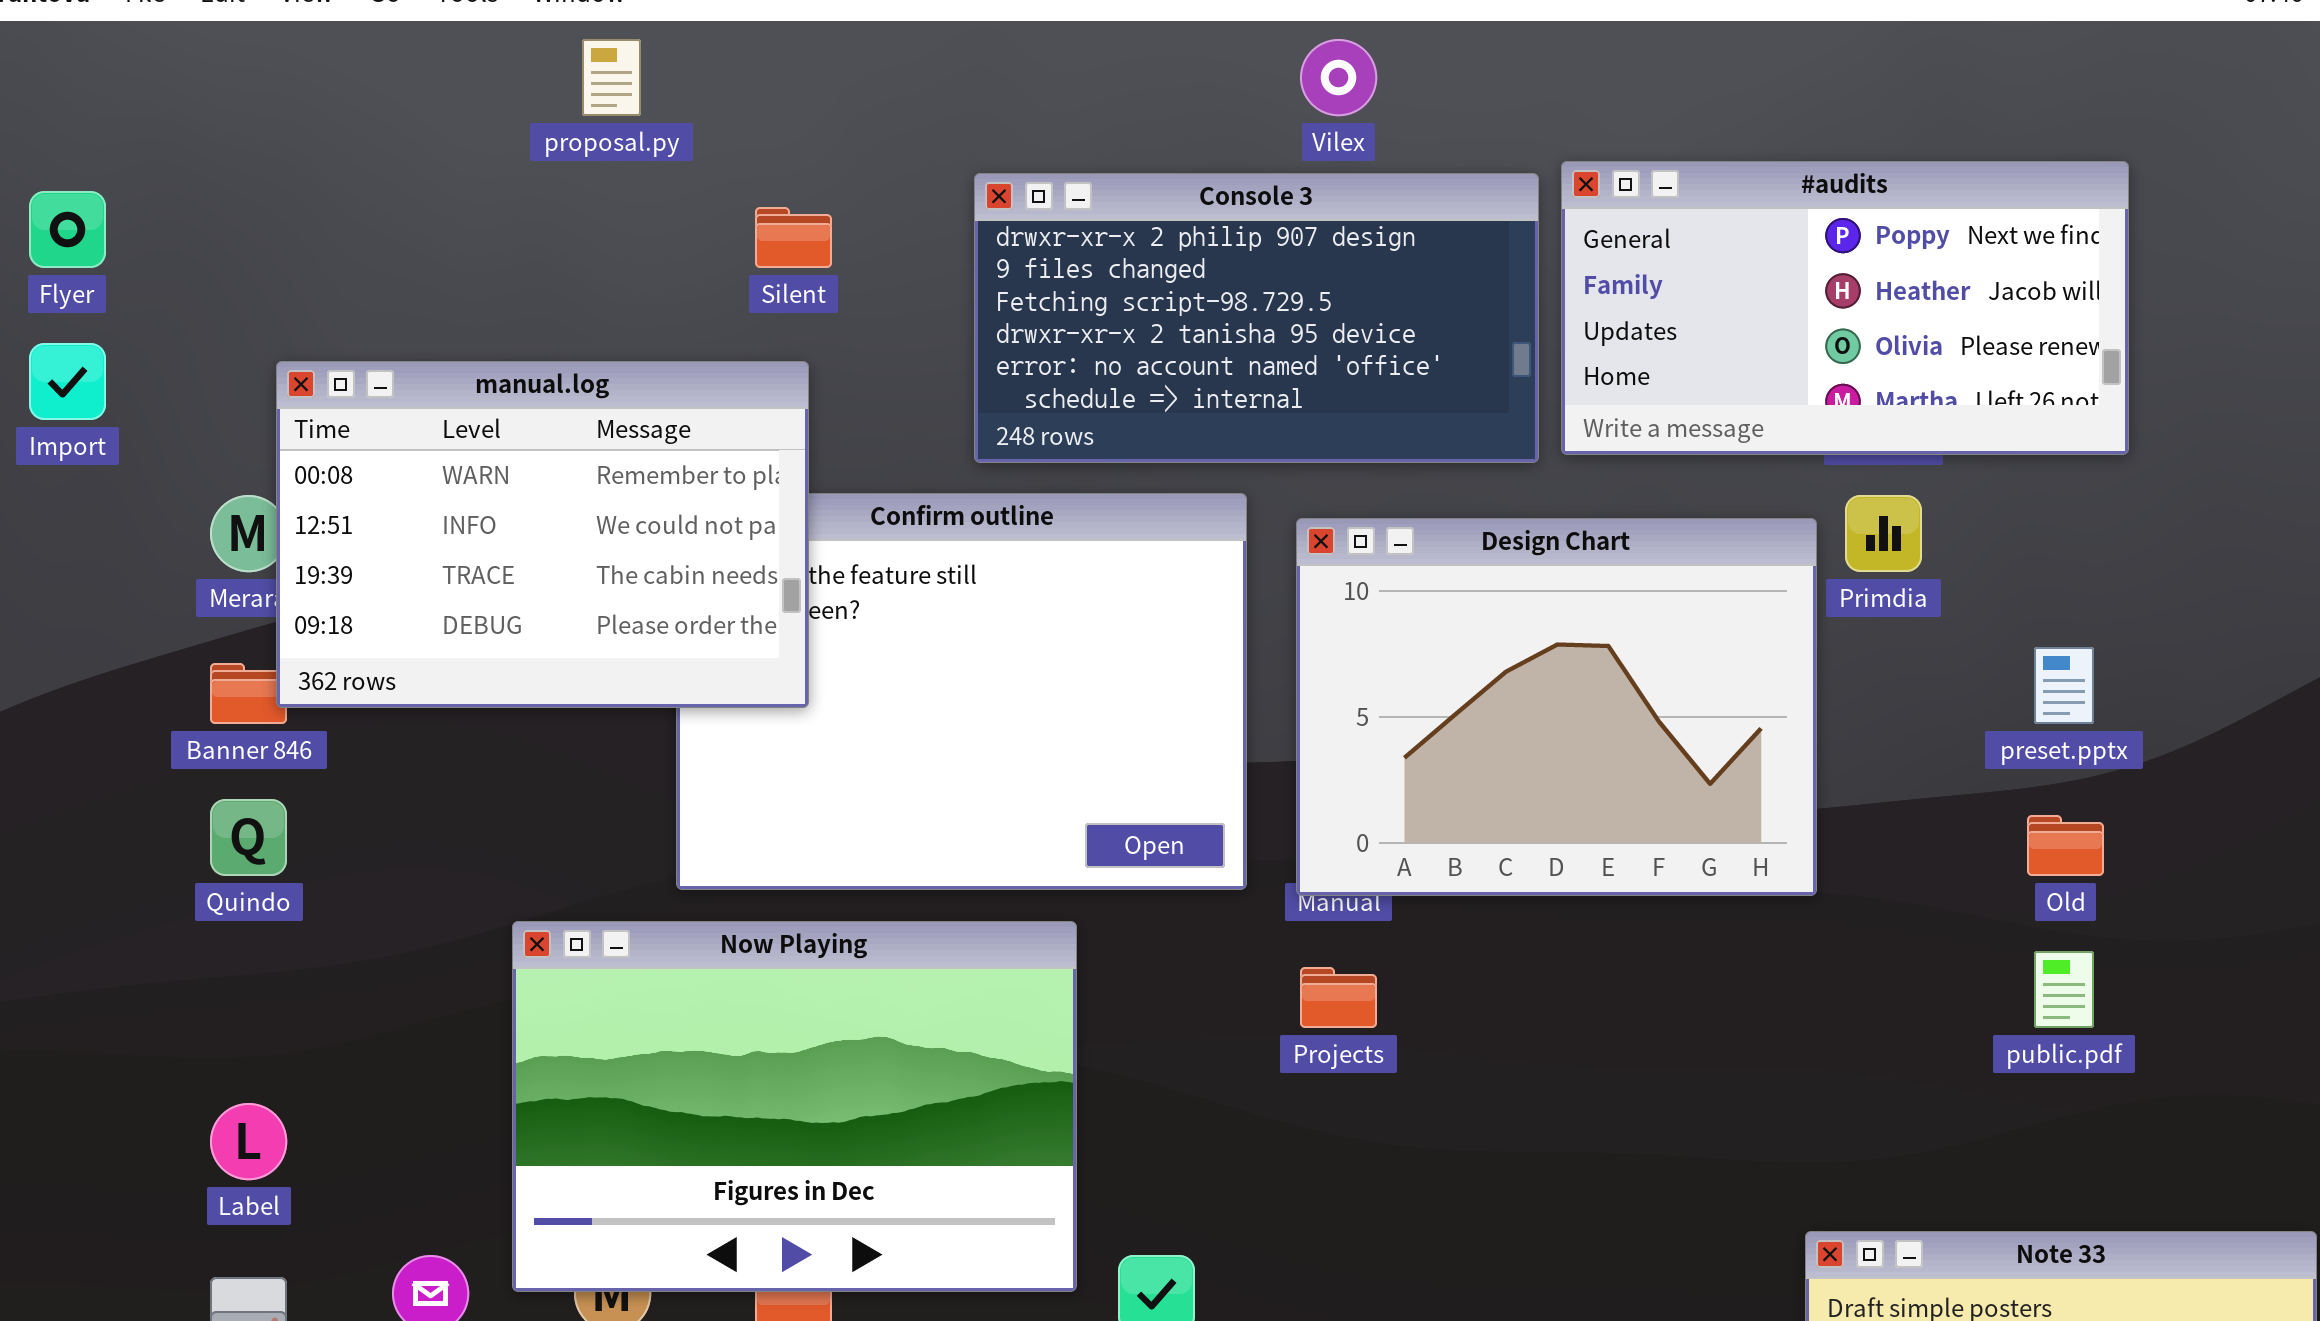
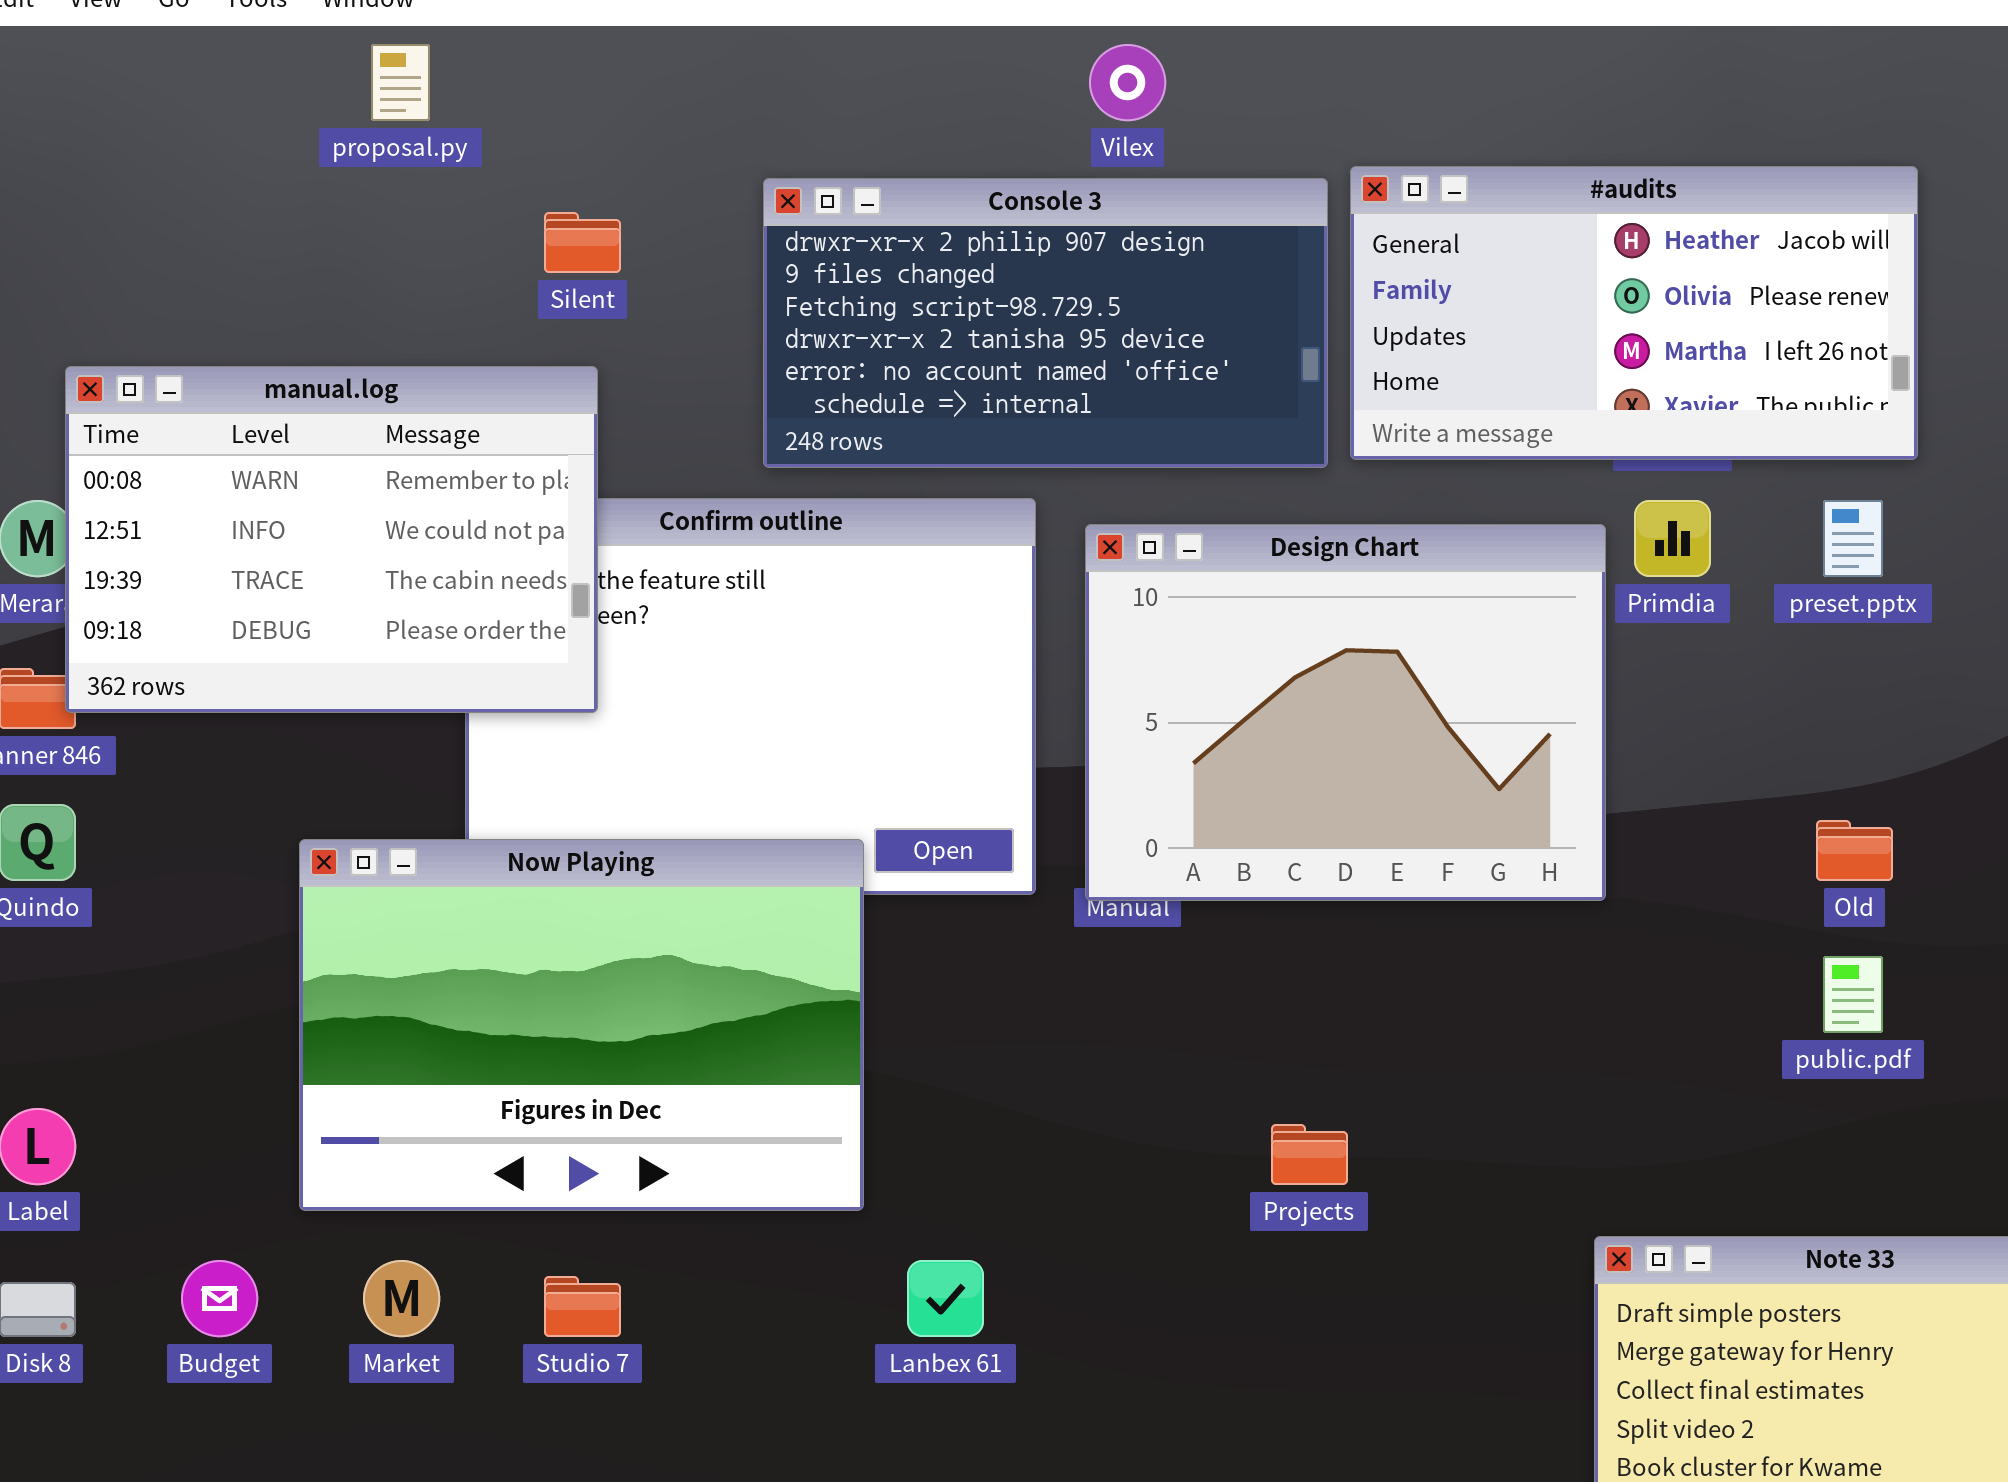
#audits: [1561,161,2129,455] -> [1350,166,1918,460], scrolled down 1 row
preset.pptx: [2034,647,2094,724] -> [1823,500,1883,577], moved
Now Playing: [512,921,1077,1292] -> [299,839,864,1211], moved
Projects: [1300,967,1377,1028] -> [1271,1124,1348,1185], moved

